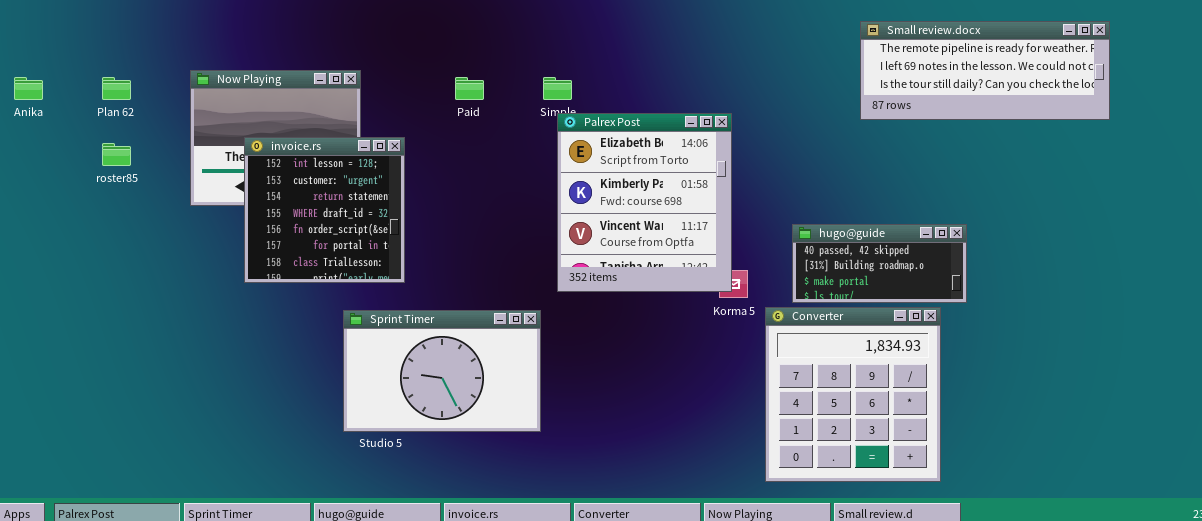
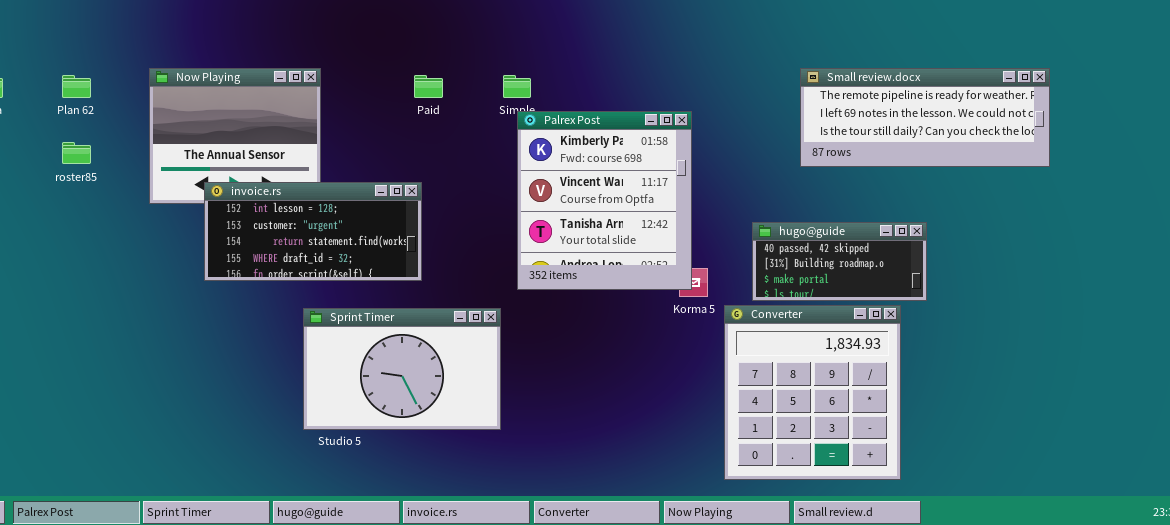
Small review.docx: [860,21,1110,120] -> [800,68,1050,167], moved
Palrex Post: [557,113,732,292] -> [517,111,692,290], scrolled down 1 row
invoice.rs: [244,137,405,283] -> [204,182,422,281], resized

